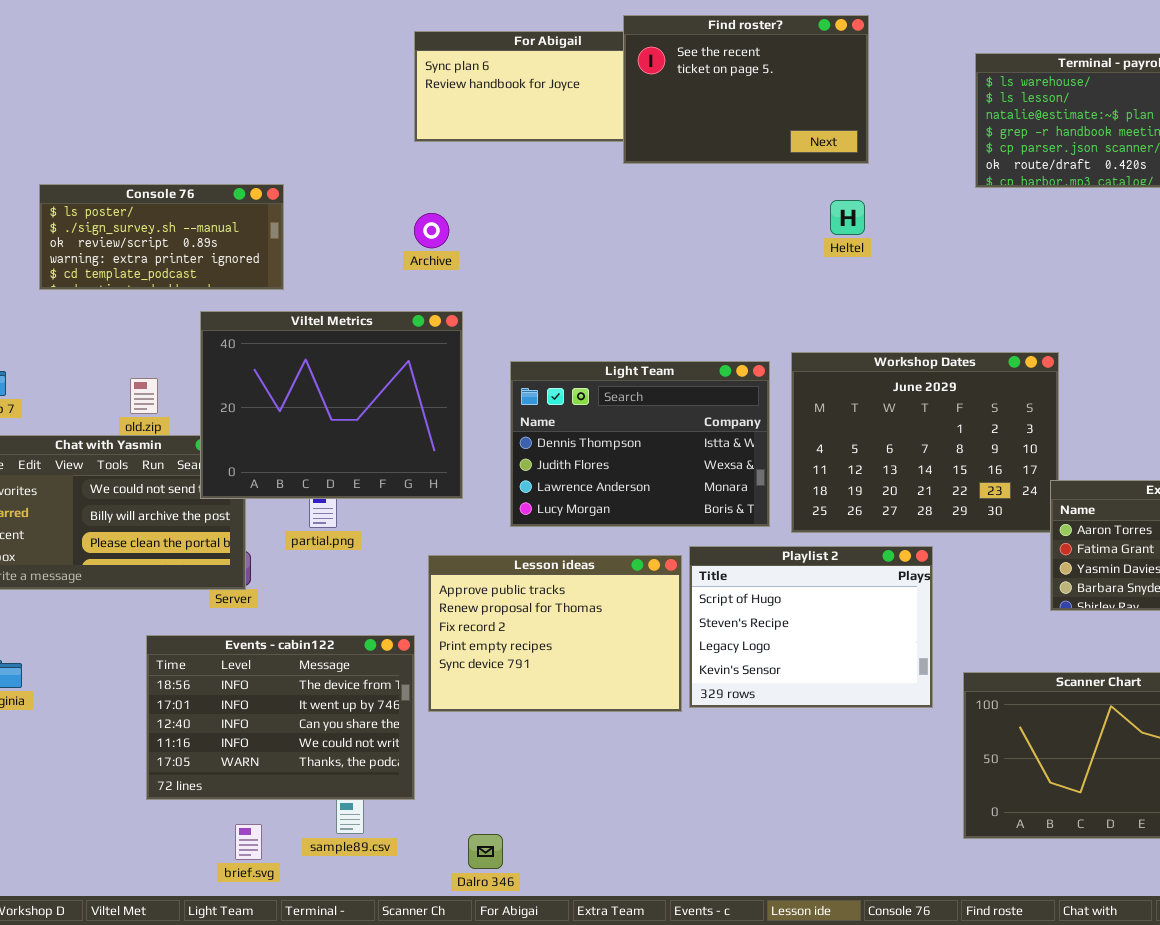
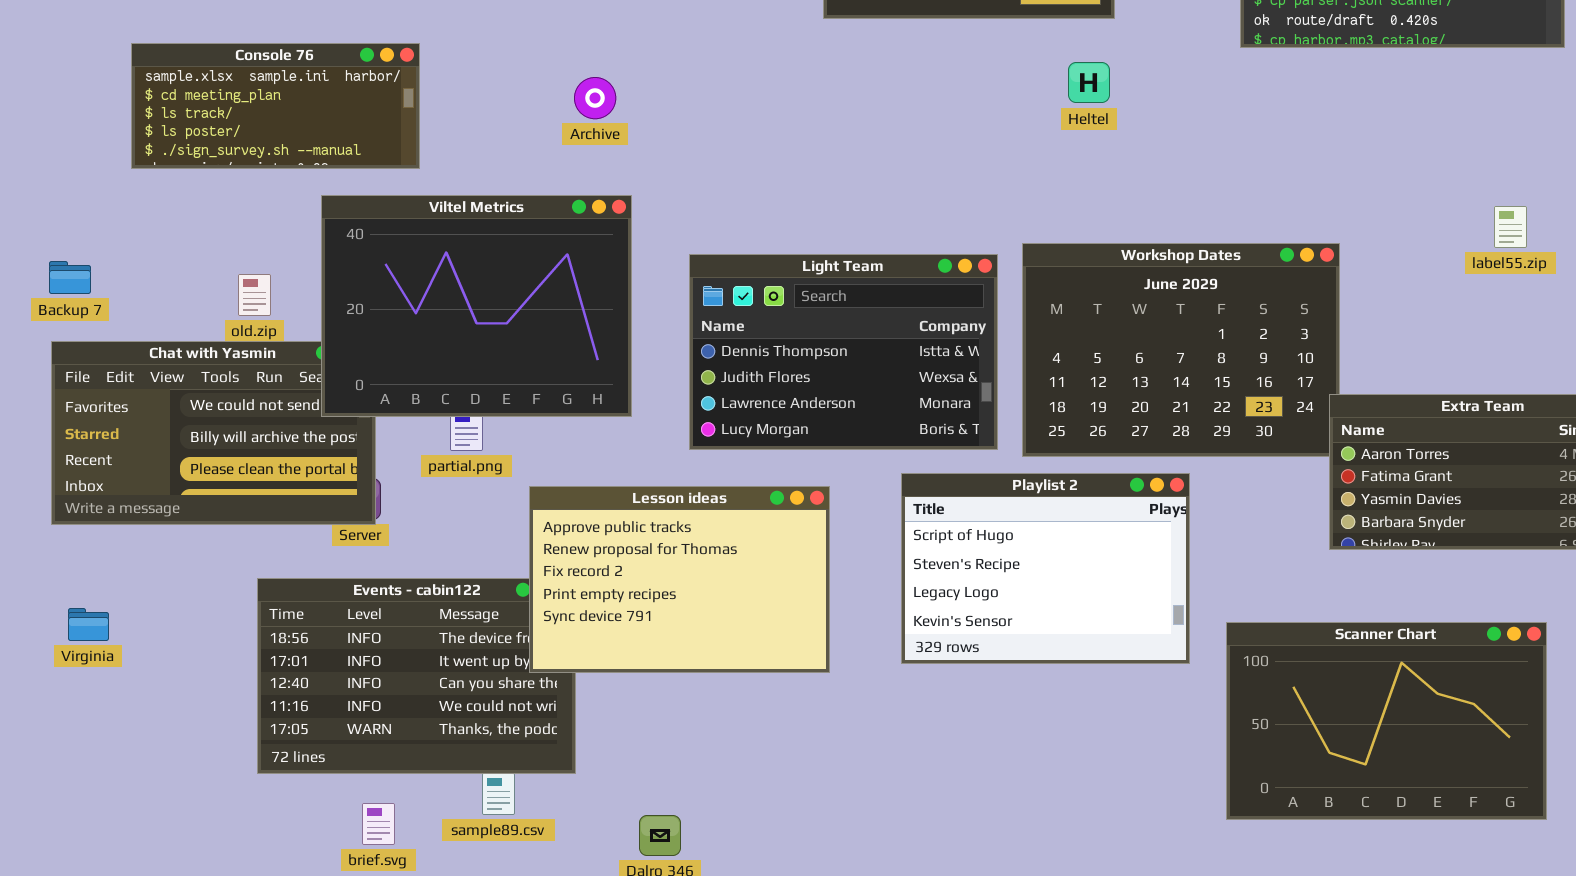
Console 76: [39,184,284,290] -> [131,43,420,169], scrolled up 3 rows
Lesson ideas: [428,555,682,712] -> [529,486,830,673], moved

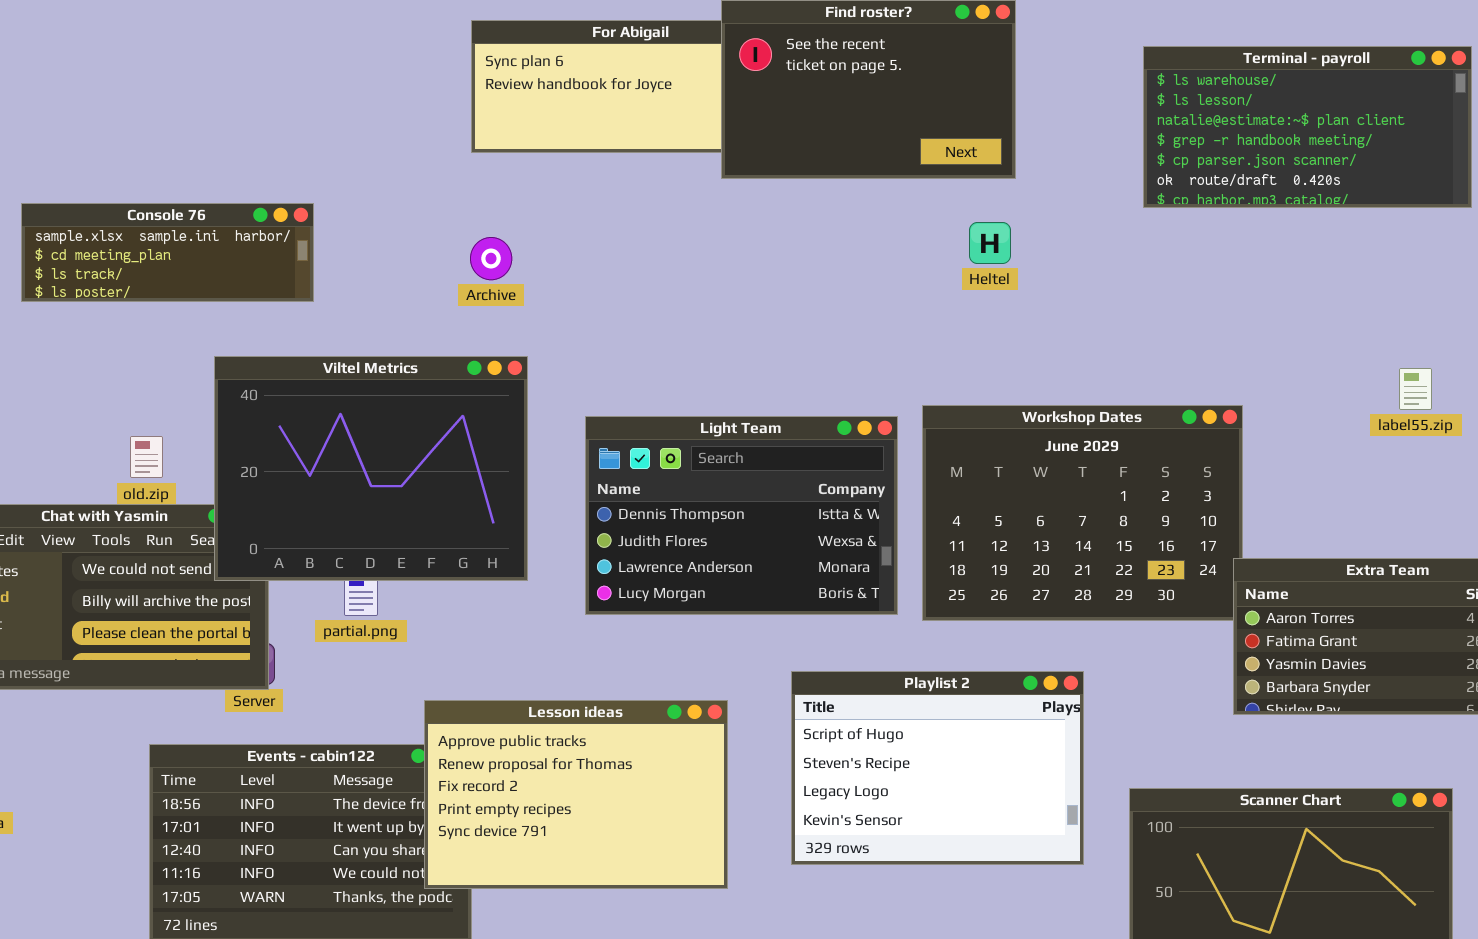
Console 76: [131,43,420,169] -> [21,203,314,302], resized
Playlist 2: [901,473,1190,664] -> [791,671,1084,865], moved
Lesson ideas: [529,486,830,673] -> [424,700,728,889], moved

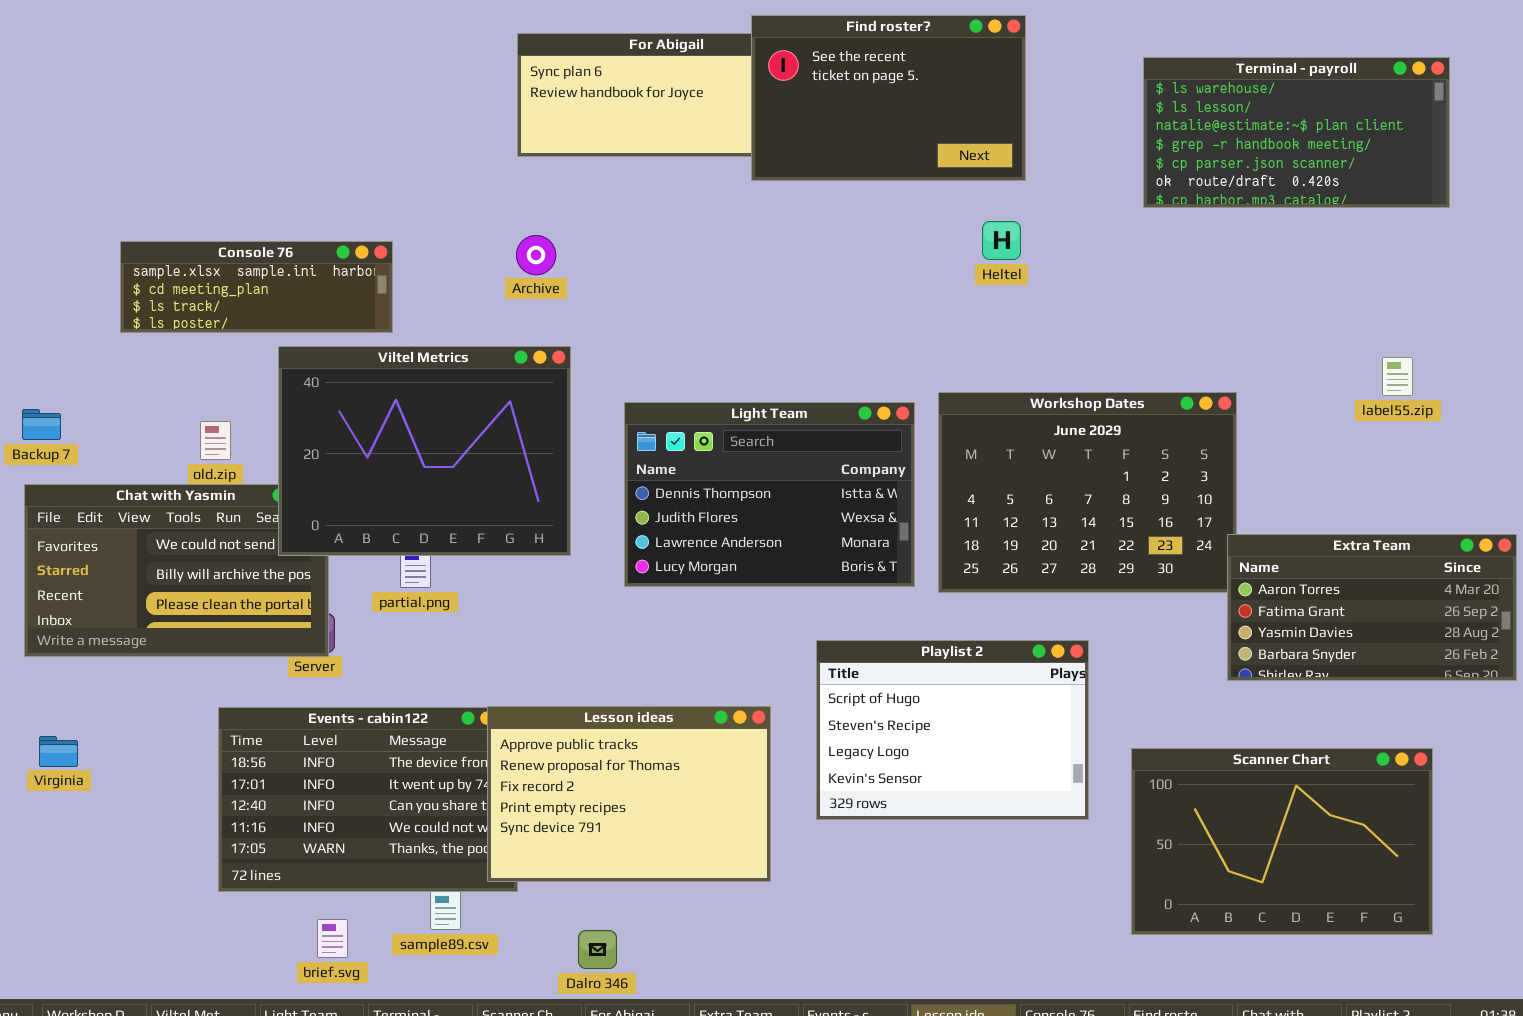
Console 76: [21,203,314,302] -> [120,241,393,333], moved
Lesson ideas: [424,700,728,889] -> [487,706,771,882], moved

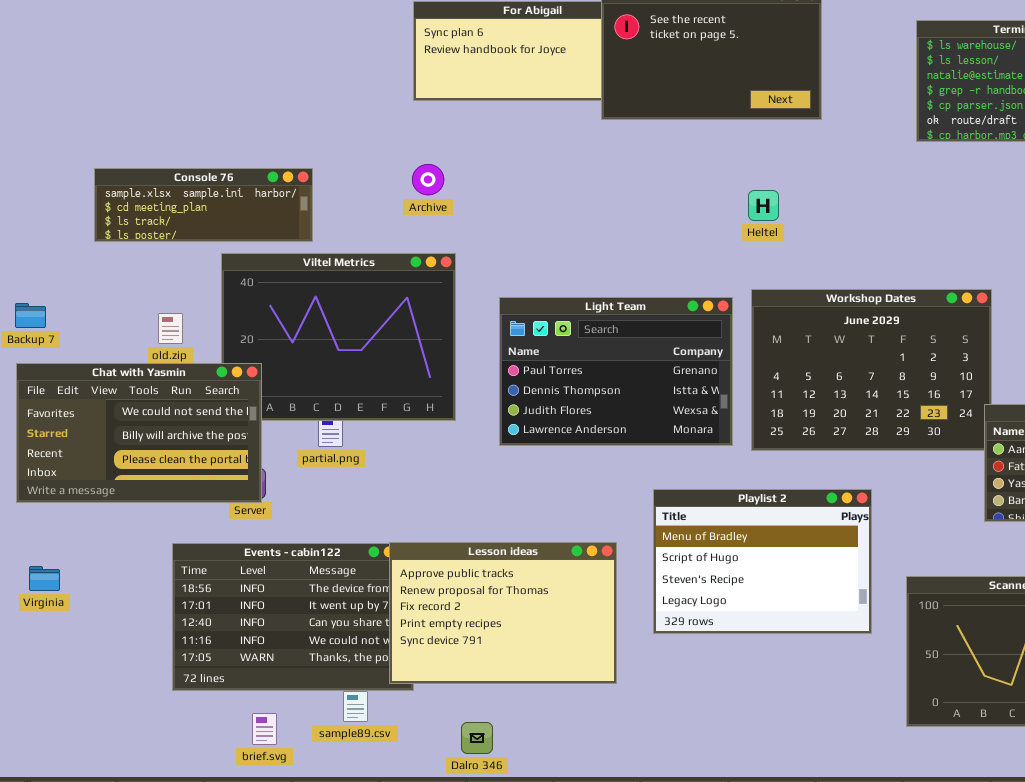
Heltel: [982,221,1021,260] -> [748,190,779,221], moved
Light Team: [624,402,915,587] -> [499,297,733,446], scrolled up 1 row
Chat with Yasmin: [24,484,329,657] -> [16,363,262,503], raised
Playlist 2: [816,640,1089,820] -> [653,489,872,634], scrolled up 1 row

